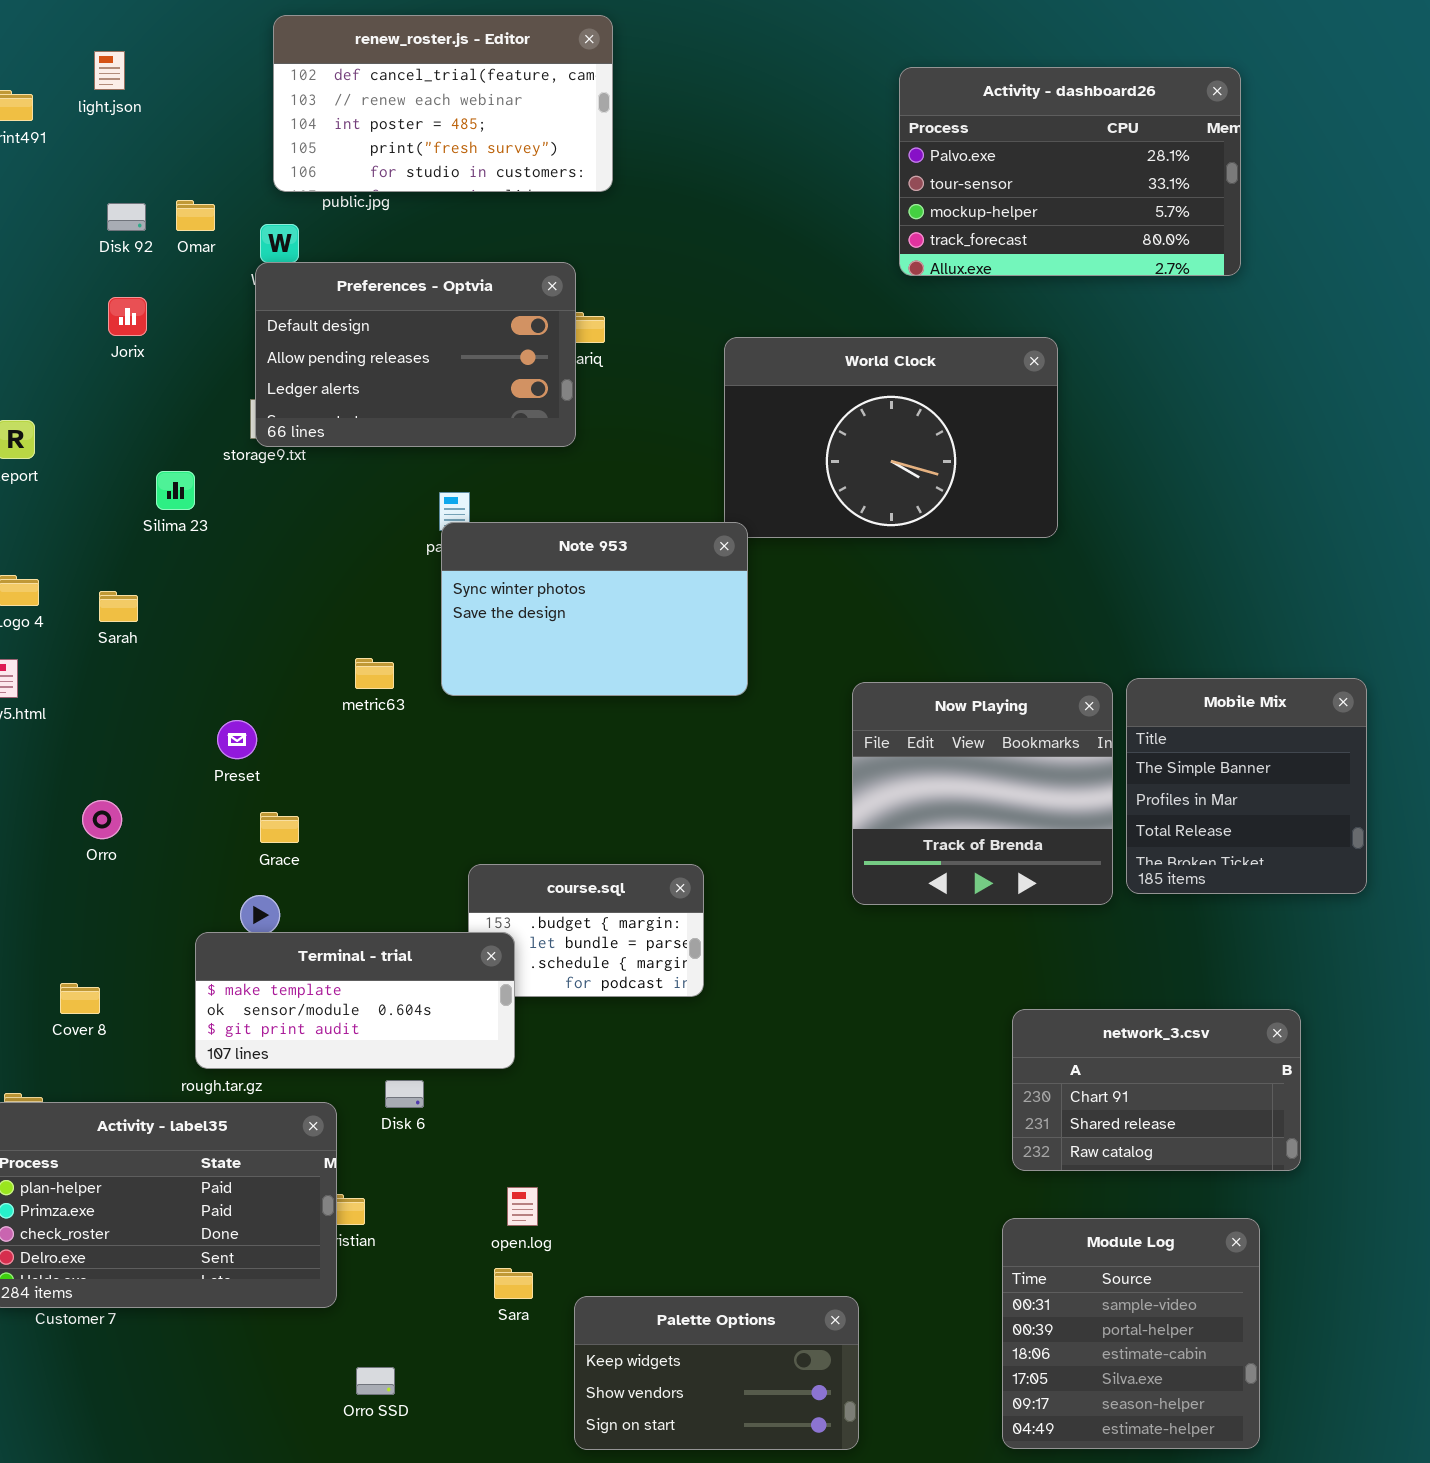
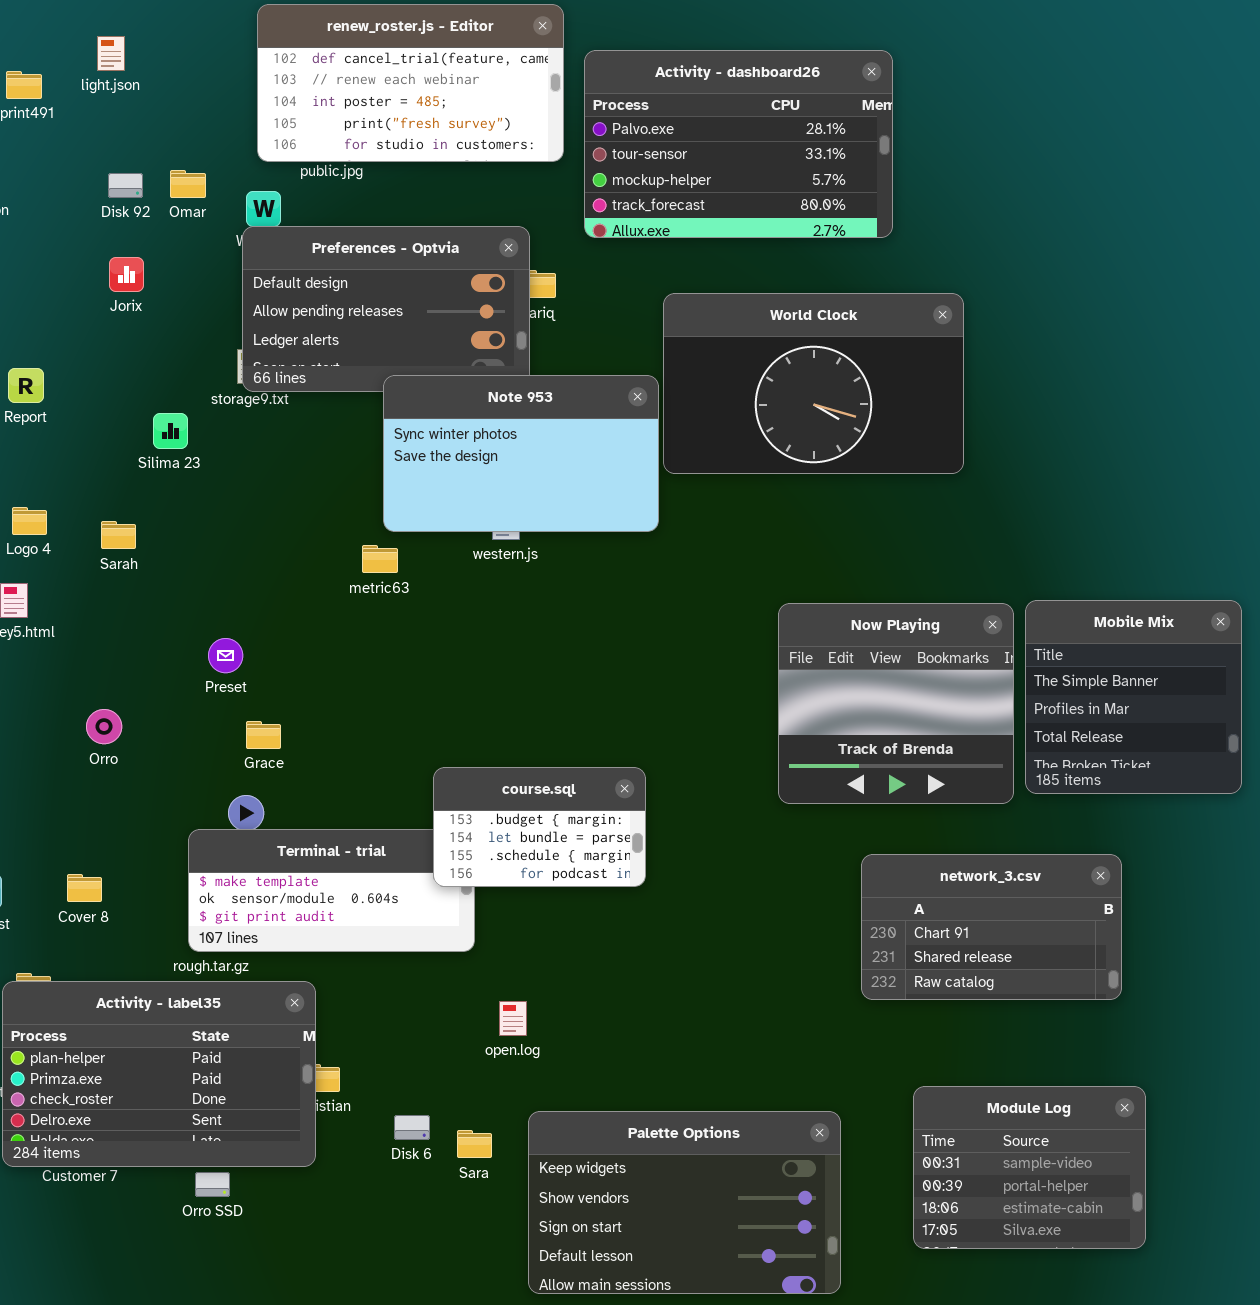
Activity - dashboard26: [899,67,1241,276] -> [584,50,893,238], moved
Note 953: [441,522,748,696] -> [383,375,659,532], moved
metric63: [355,658,394,689] -> [362,545,398,573], moved
course.sql: [468,864,704,997] -> [433,767,646,887], raised
network_3.csv: [1012,1009,1301,1171] -> [861,854,1122,1000], moved
Disk 6: [385,1080,424,1108] -> [394,1115,430,1140], moved
open.log: [507,1187,538,1226] -> [499,1001,527,1036], moved
Module Log: [1002,1218,1260,1449] -> [913,1086,1146,1249], resized
Palette Options: [574,1296,859,1450] -> [528,1111,841,1294], resized
Orro SSD: [356,1367,395,1395] -> [195,1172,230,1197], moved

